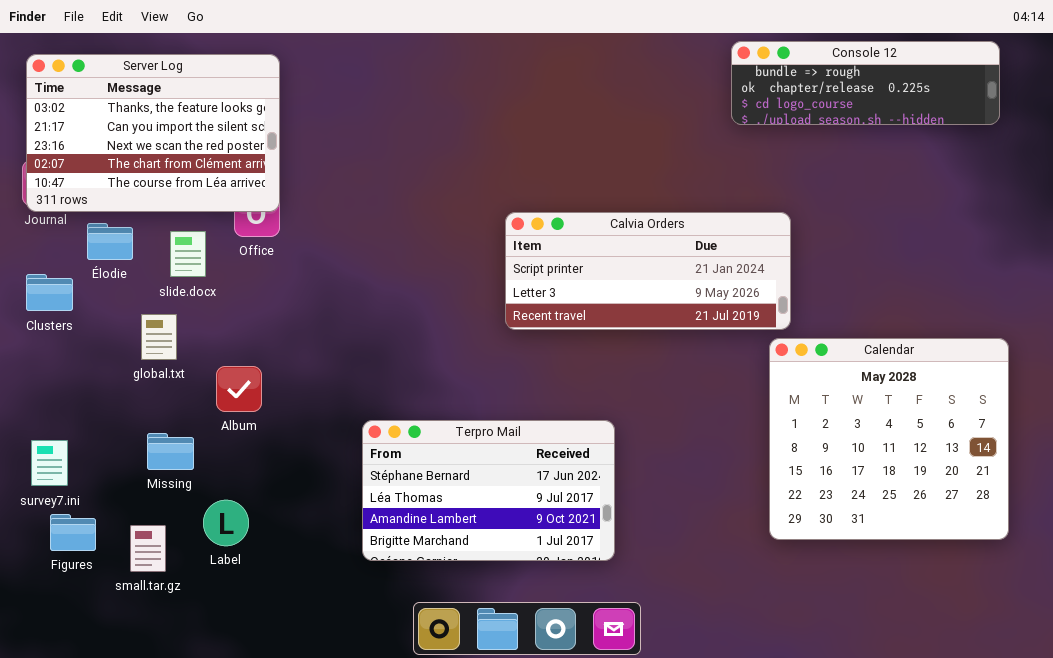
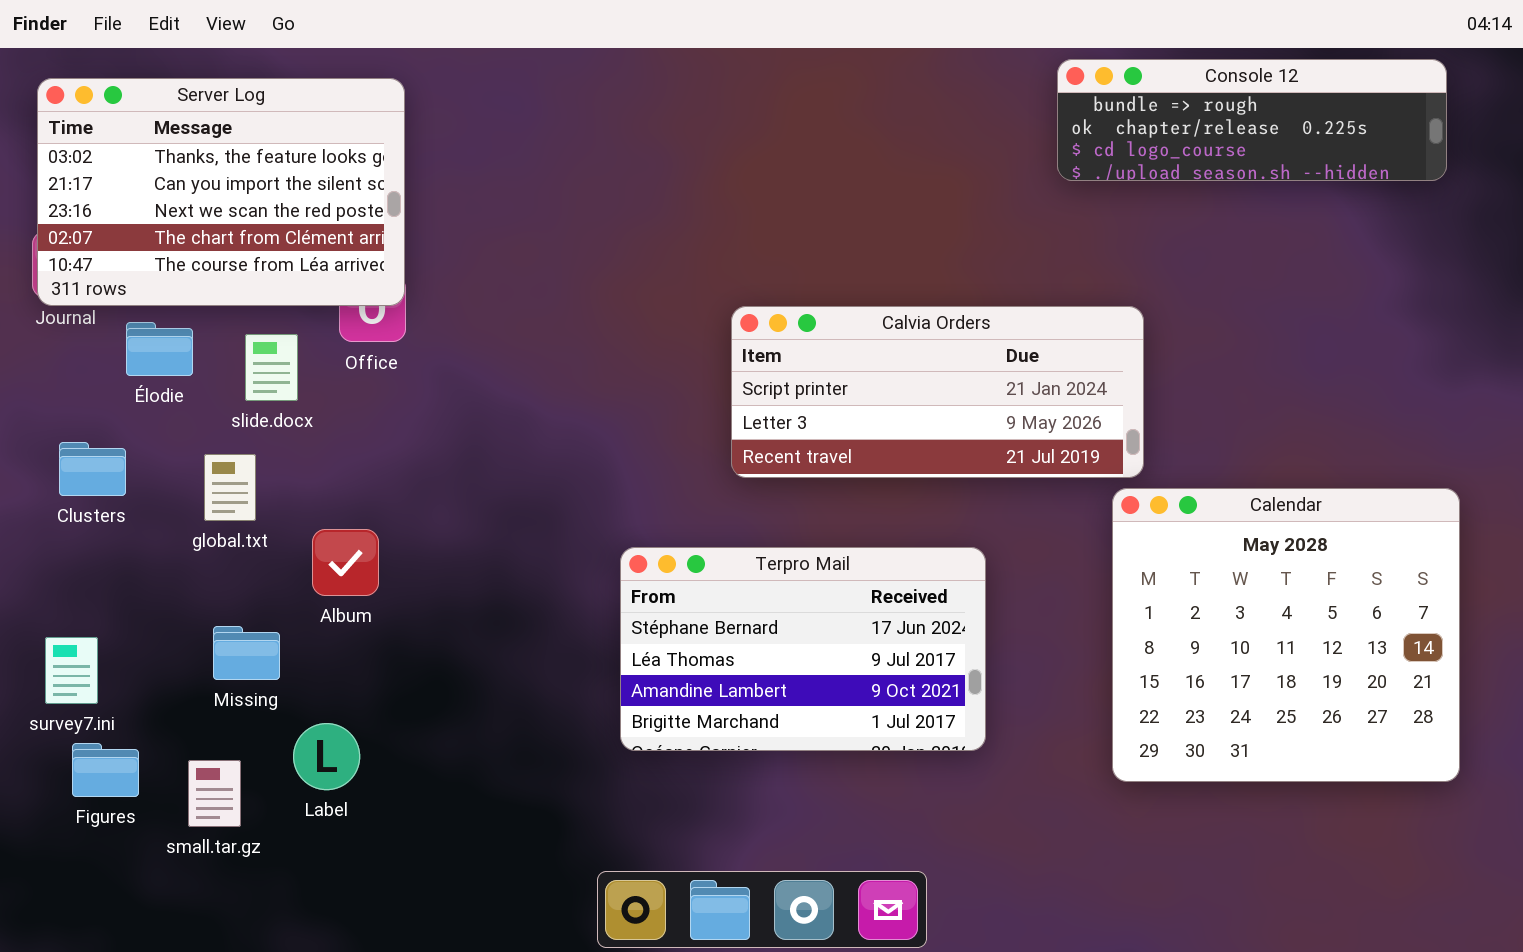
Clusters: [26,274,73,311] -> [59,442,126,496], moved
Terpro Mail: [362,420,615,561] -> [620,547,986,751], moved

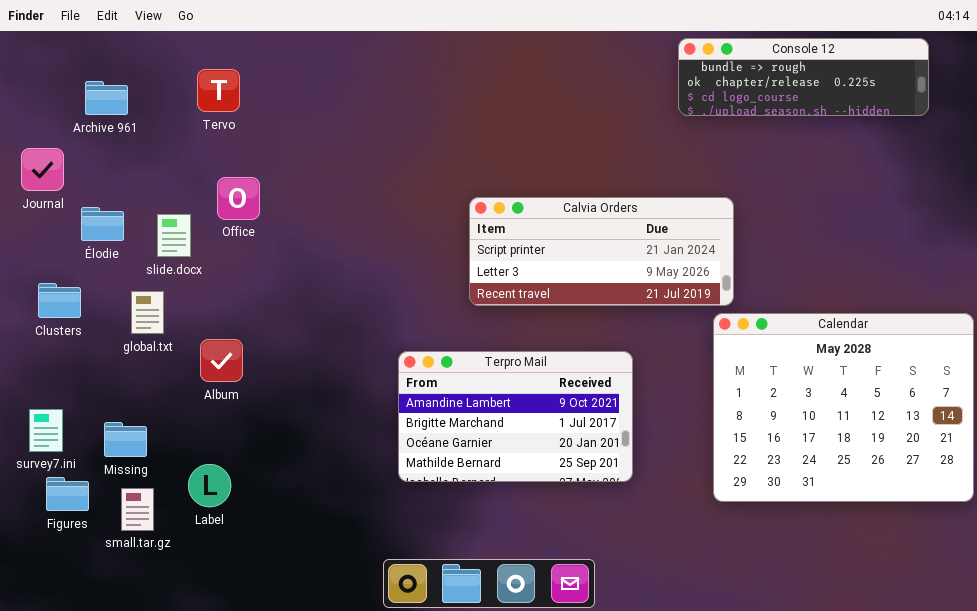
Server Log: [37,78,405,306] -> none, closed
Calendar: [1112,488,1460,782] -> [713,313,974,502], resized
Terpro Mail: [620,547,986,751] -> [398,351,633,482], scrolled down 2 rows
Missing: [213,626,280,680] -> [104,422,147,457], moved

